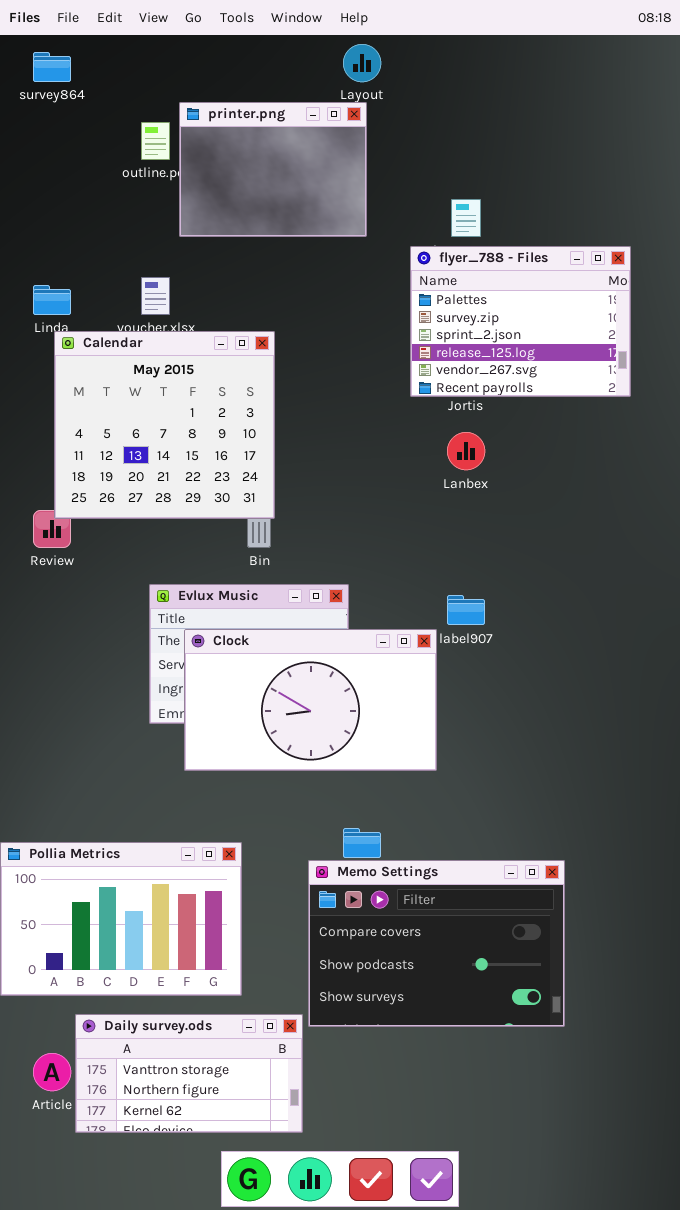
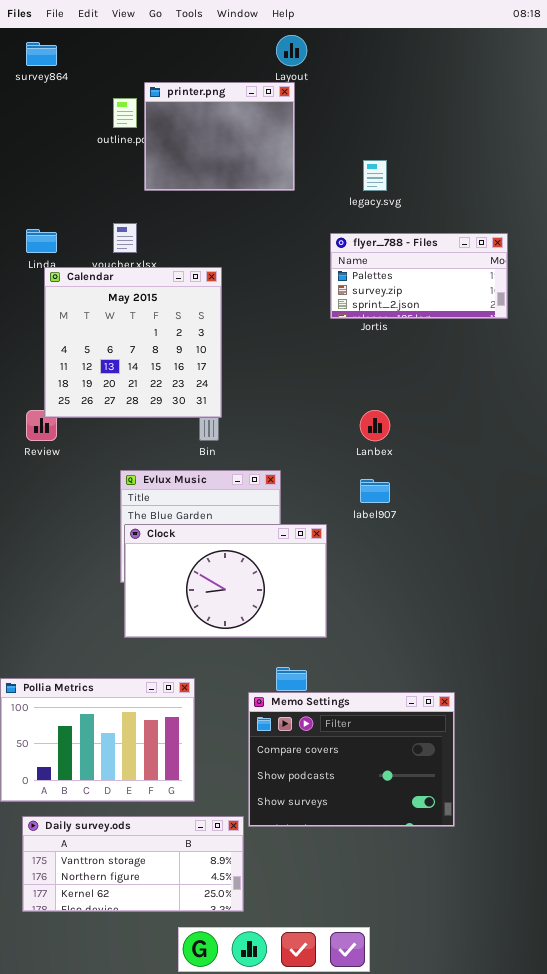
flyer_788 - Files: [410,246,631,397] -> [330,233,508,319], resized
Lanbex: [447,432,485,470] -> [360,410,390,441], moved
Clock: [184,629,437,771] -> [124,524,327,638], moved
Daily survey.ods: [75,1014,303,1133] -> [22,816,244,912], resized

